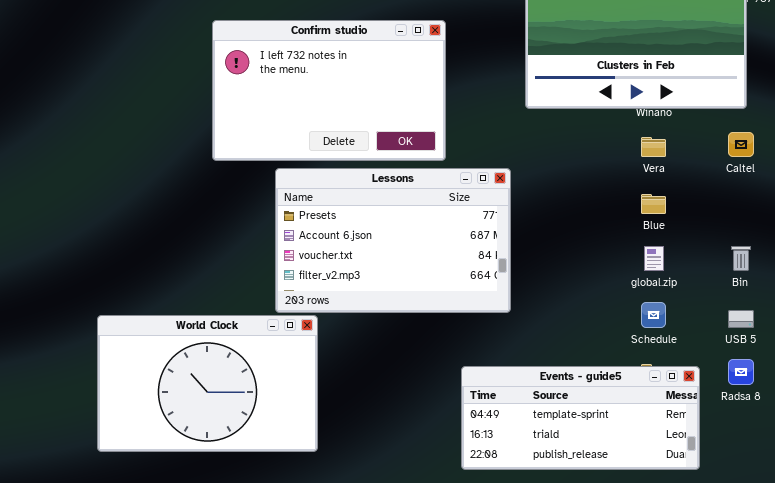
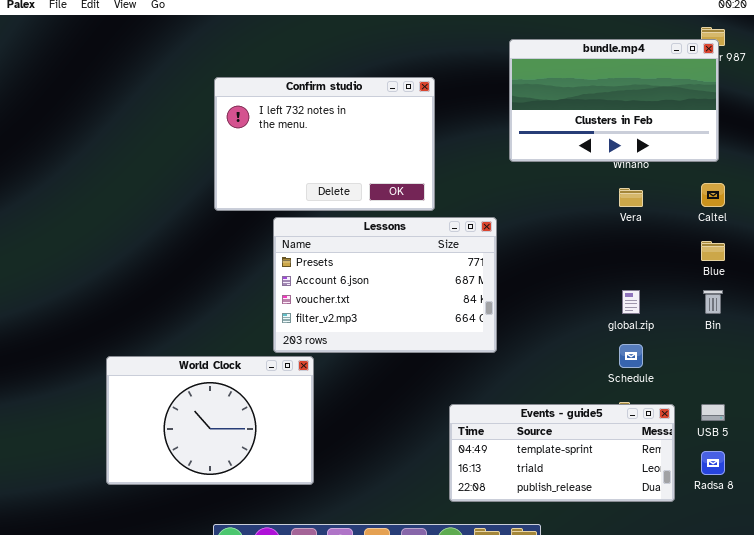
Blue: [641,194,666,214] -> [701,241,725,261], moved
USB 5: [728,310,754,328] -> [701,404,725,421], moved
Radsa 8: [728,359,754,385] -> [701,451,725,475], moved

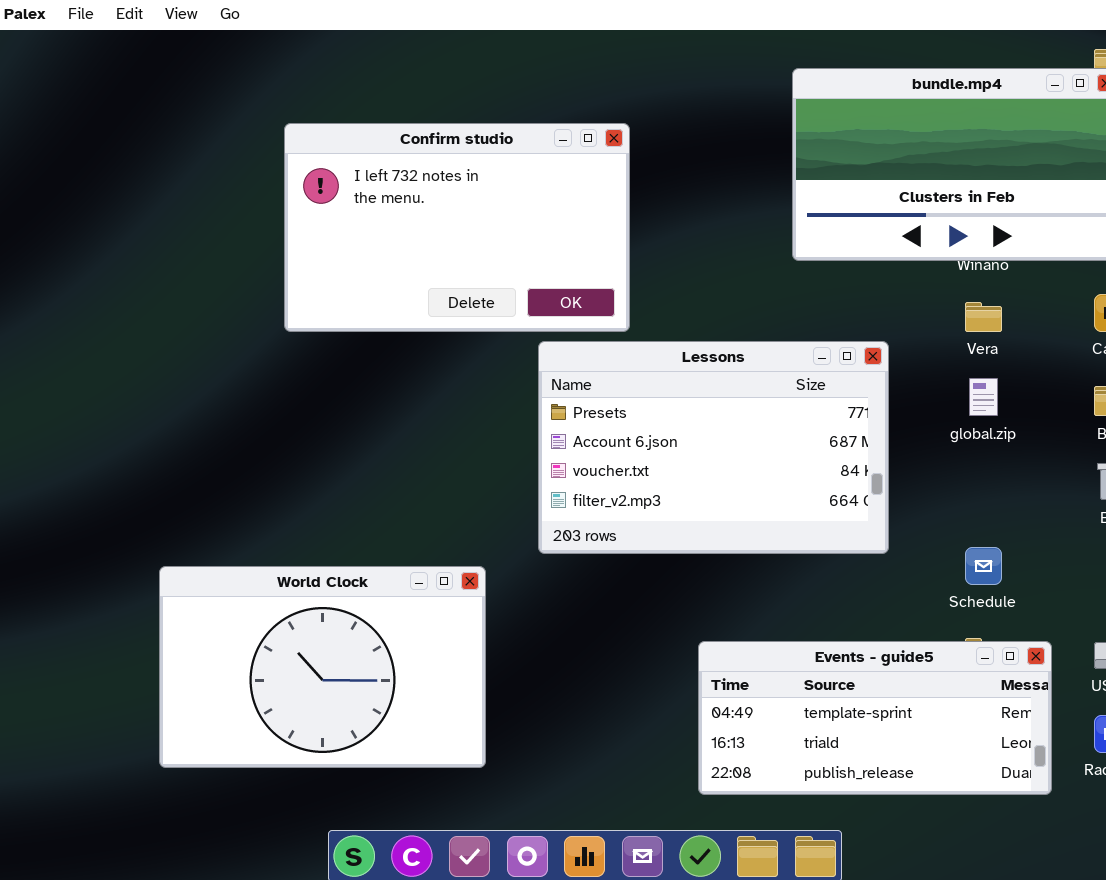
Confirm studio: [214,77,435,211] -> [284,123,630,332], moved
Lessons: [273,217,497,353] -> [538,341,889,554], moved
global.zip: [622,290,640,314] -> [969,378,998,416], moved

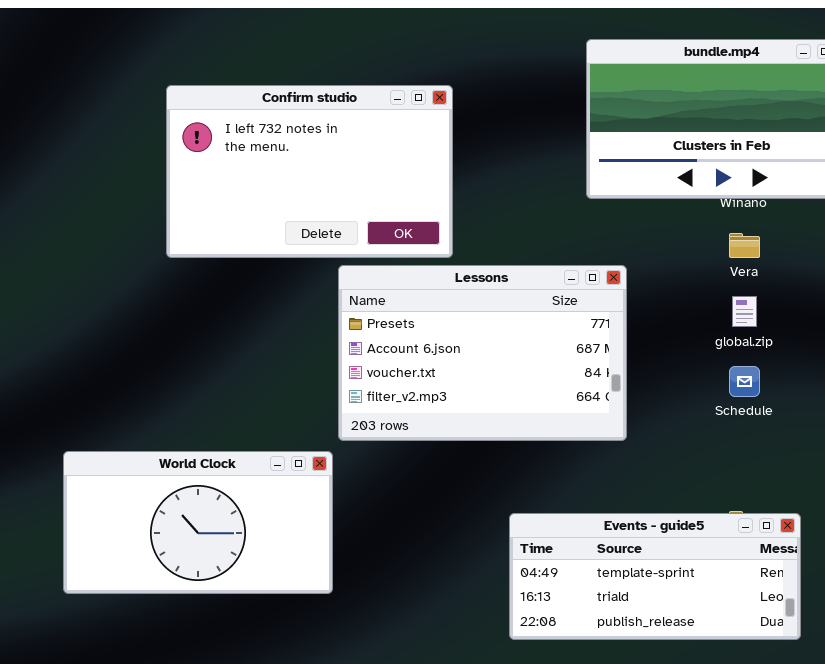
Lessons: [538,341,889,554] -> [338,265,627,441], moved
Schedule: [965,547,1002,585] -> [729,366,760,397], moved
World Clock: [159,566,486,768] -> [63,451,333,594], resized

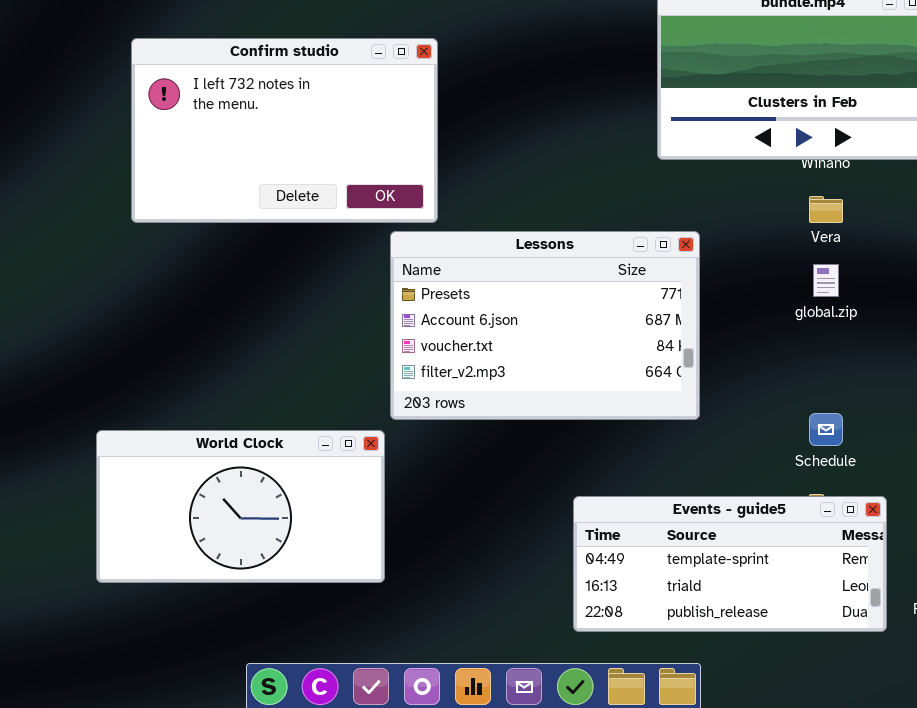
Confirm studio: [166,85,453,258] -> [131,38,438,223], moved
Schedule: [729,366,760,397] -> [809,413,843,446], moved

